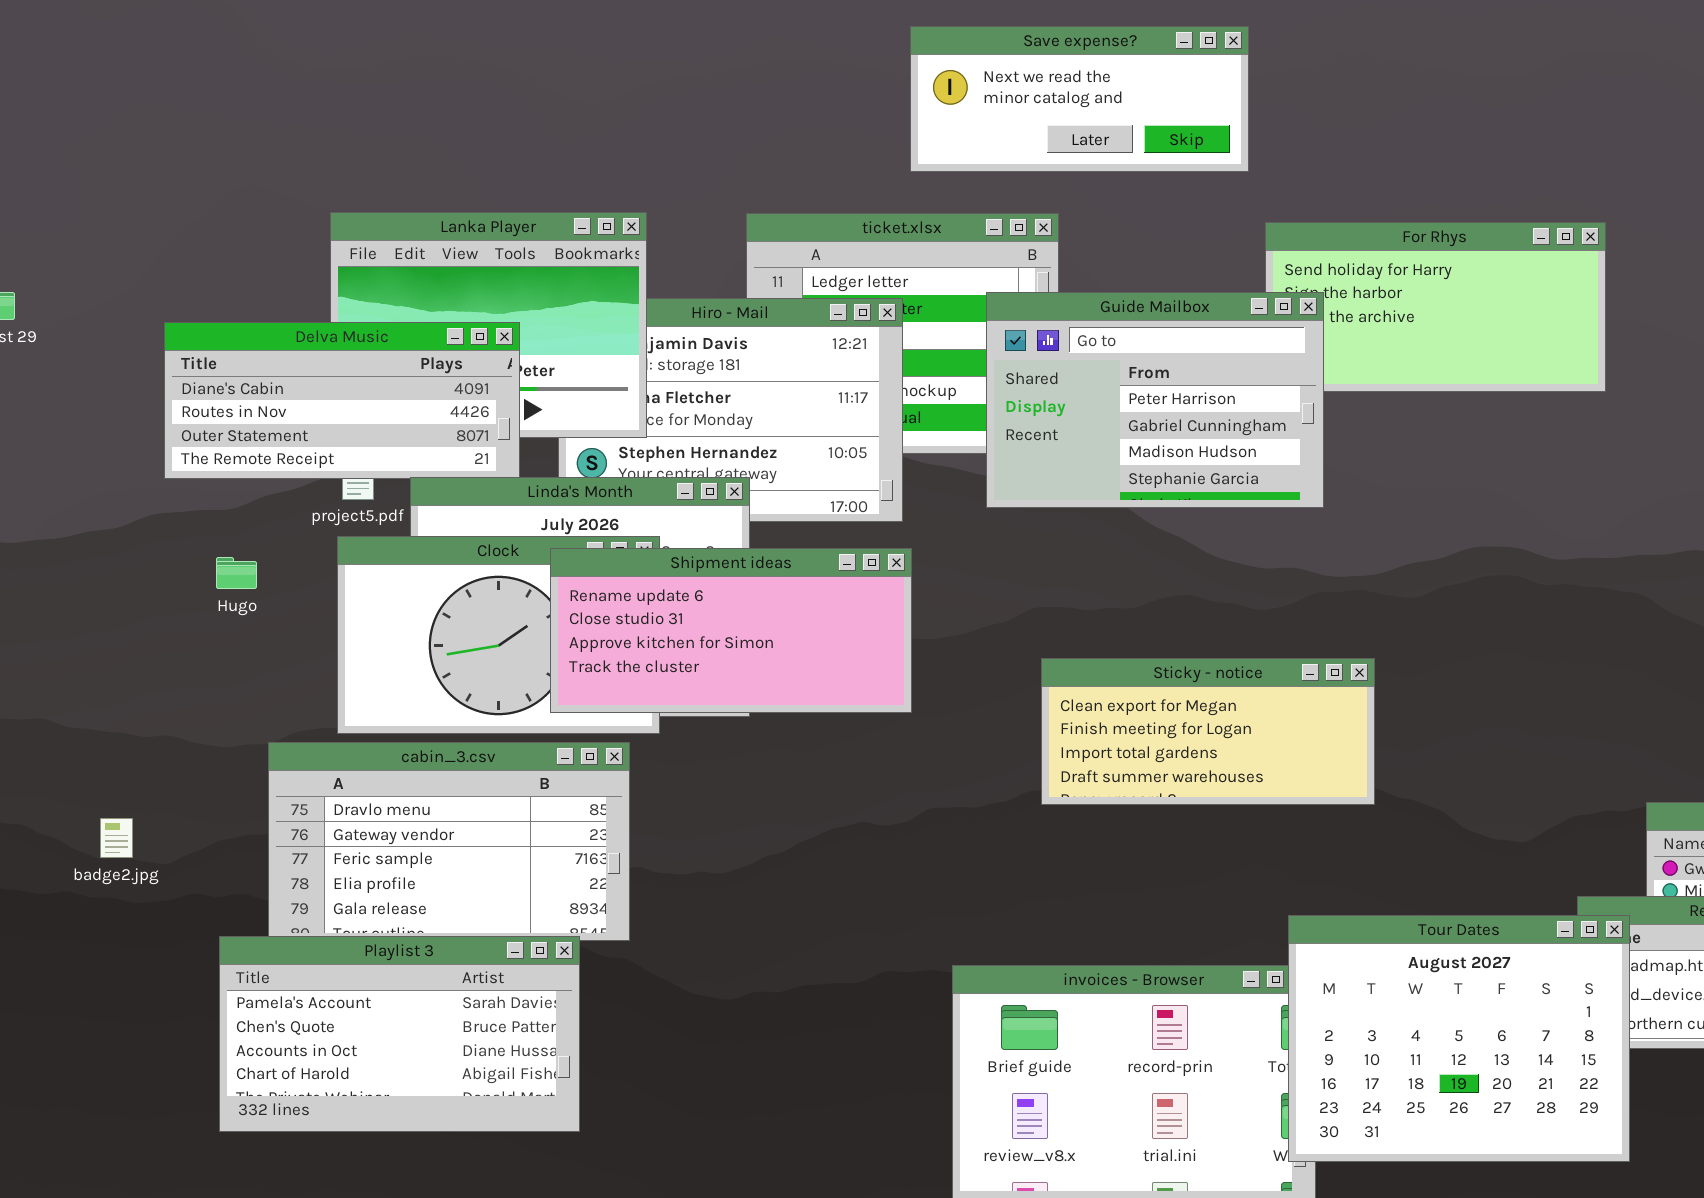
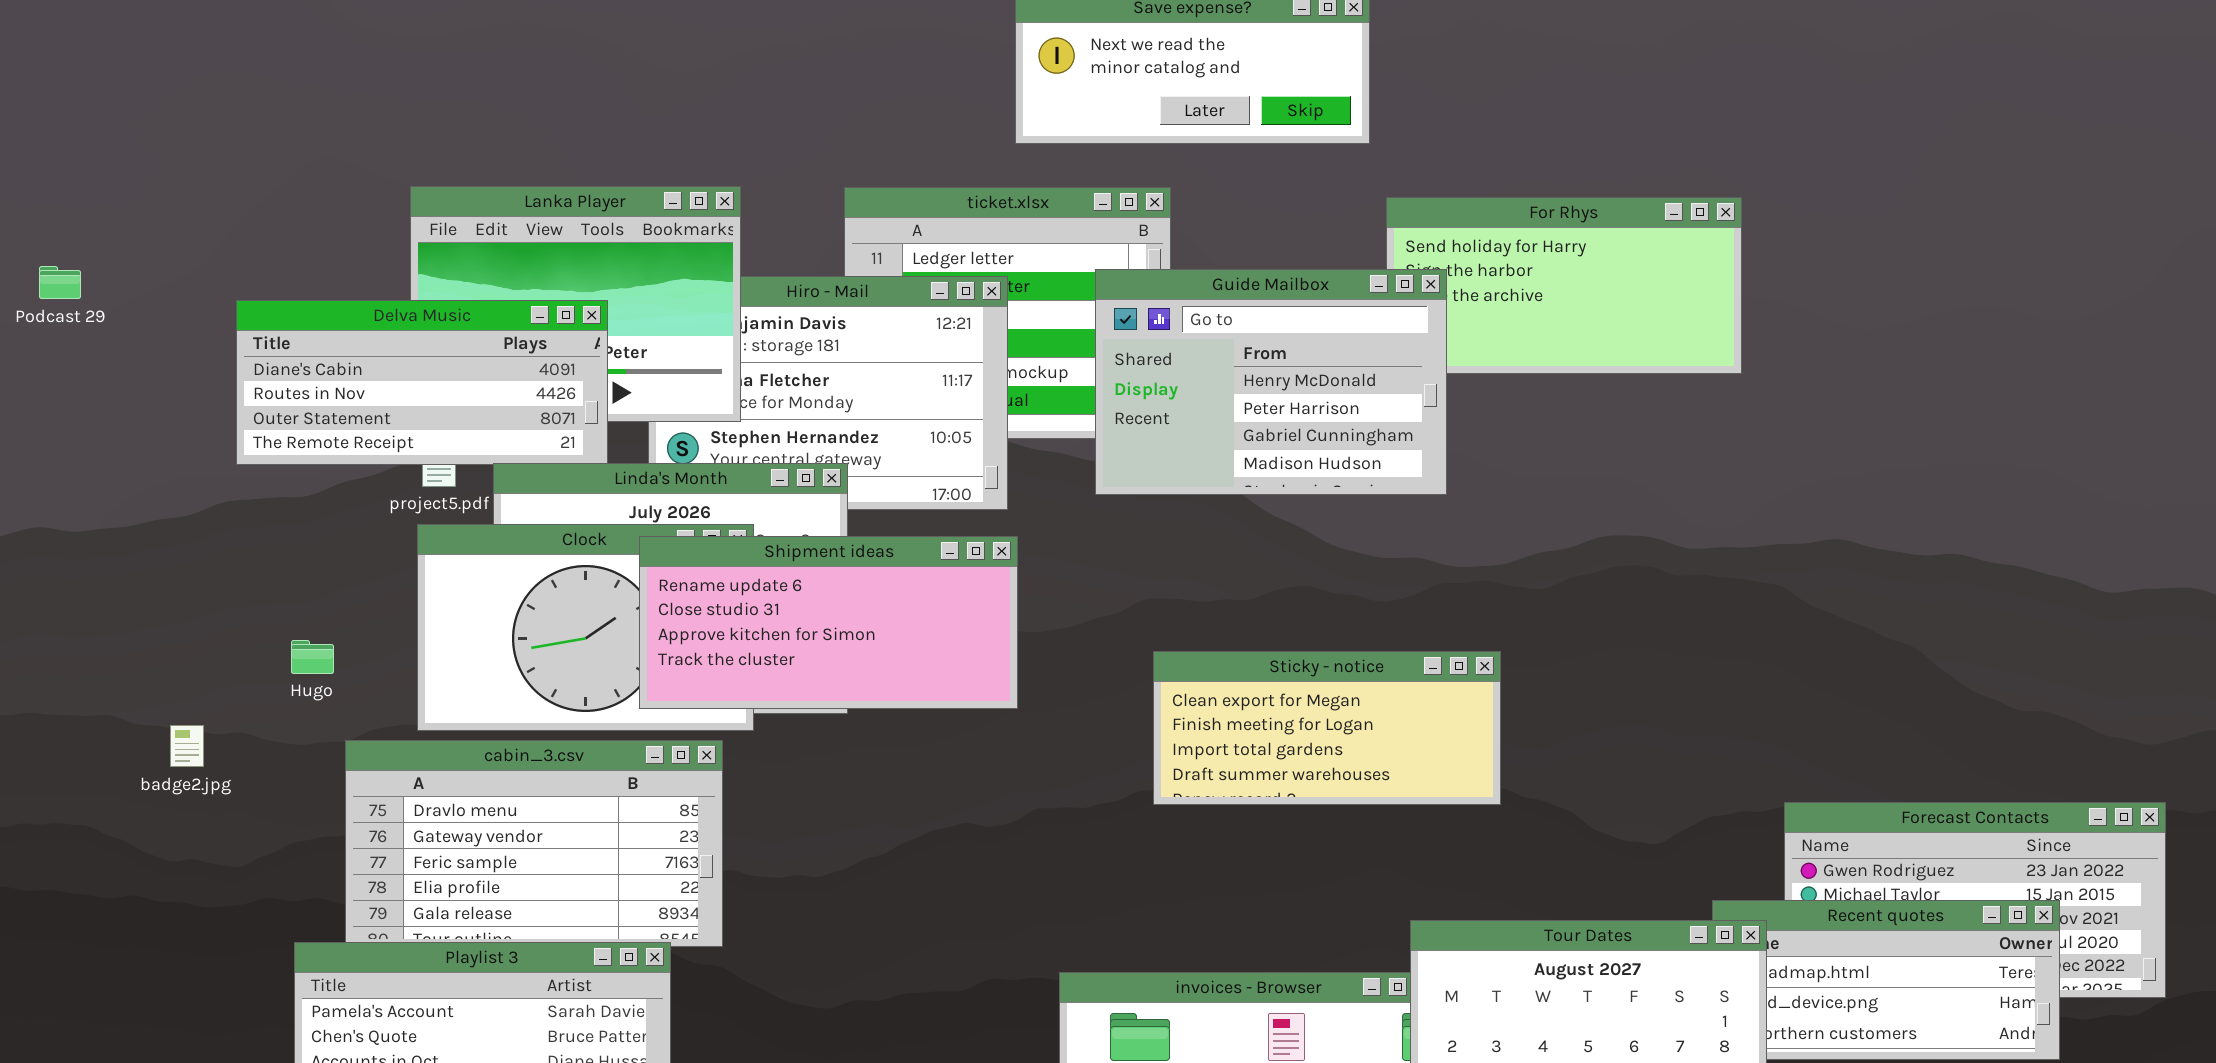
Guide Mailbox: [986,292,1324,508] -> [1095,269,1447,495], scrolled up 1 row
Hugo: [216,557,257,589] -> [291,640,334,674], moved
badge2.jpg: [100,818,133,858] -> [170,725,204,767], moved

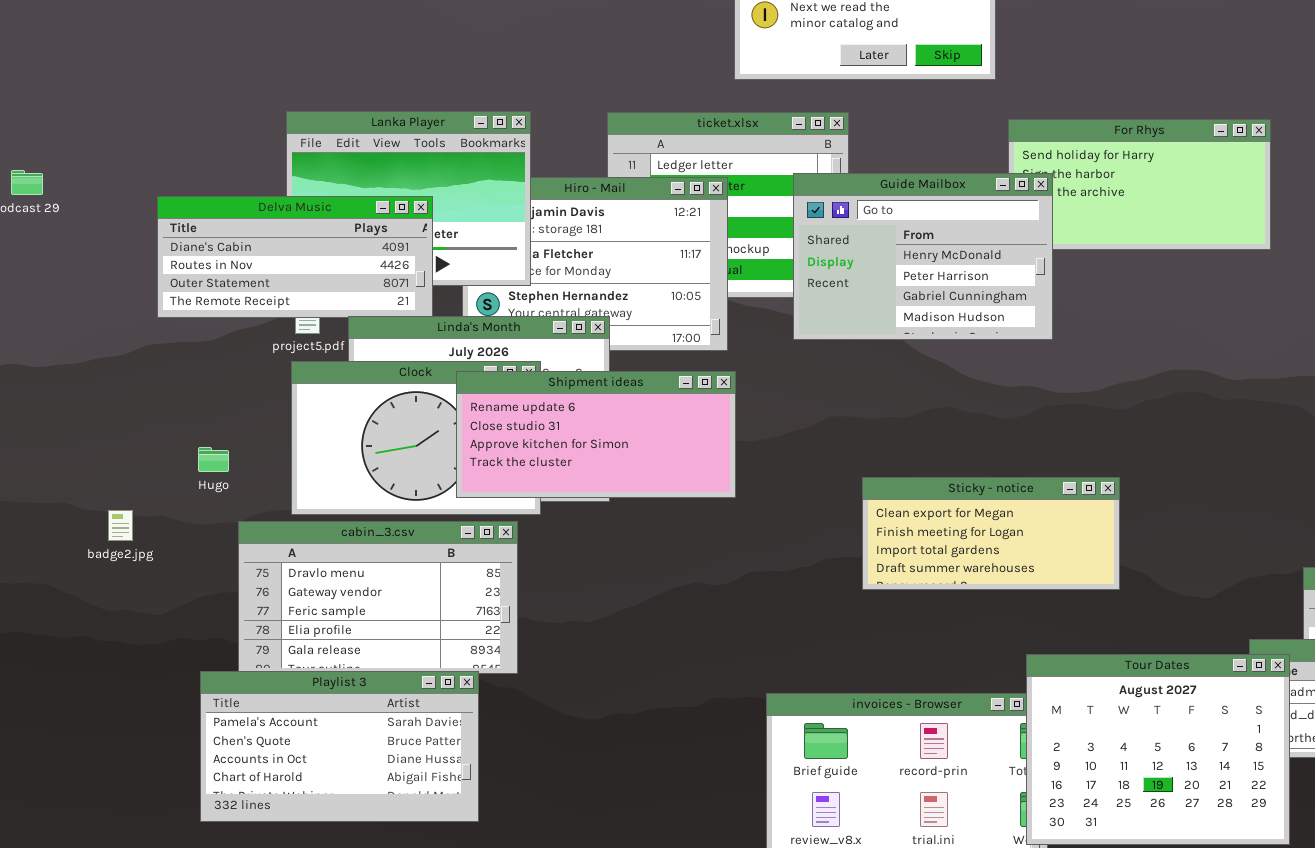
Sticky - notice: [1153,651,1501,805] -> [862,477,1120,590], moved

